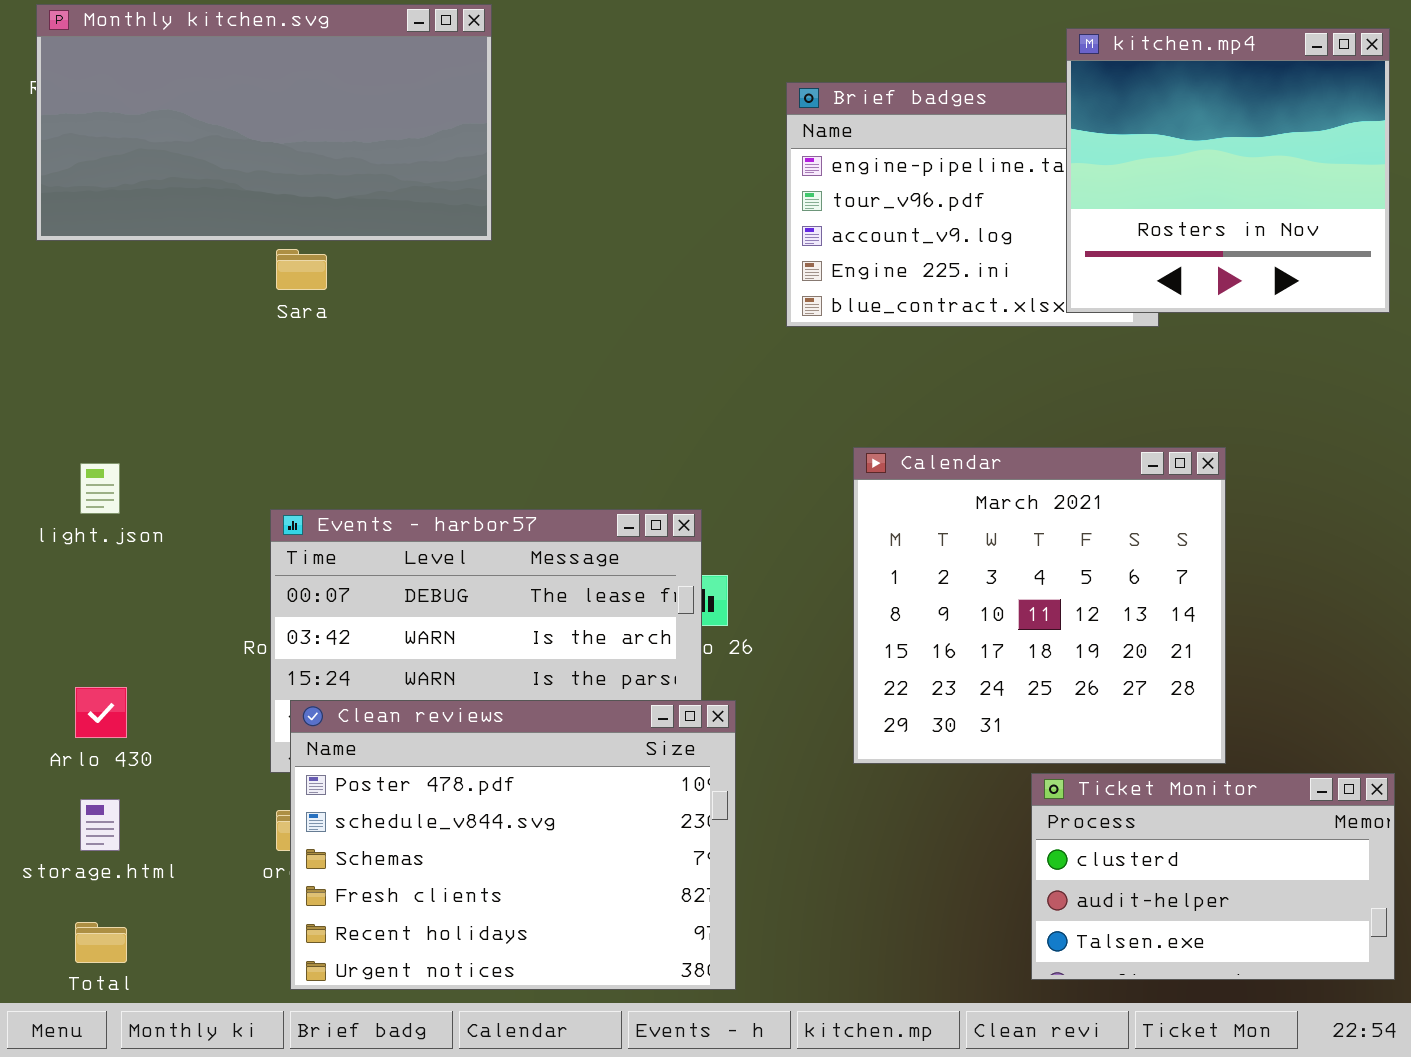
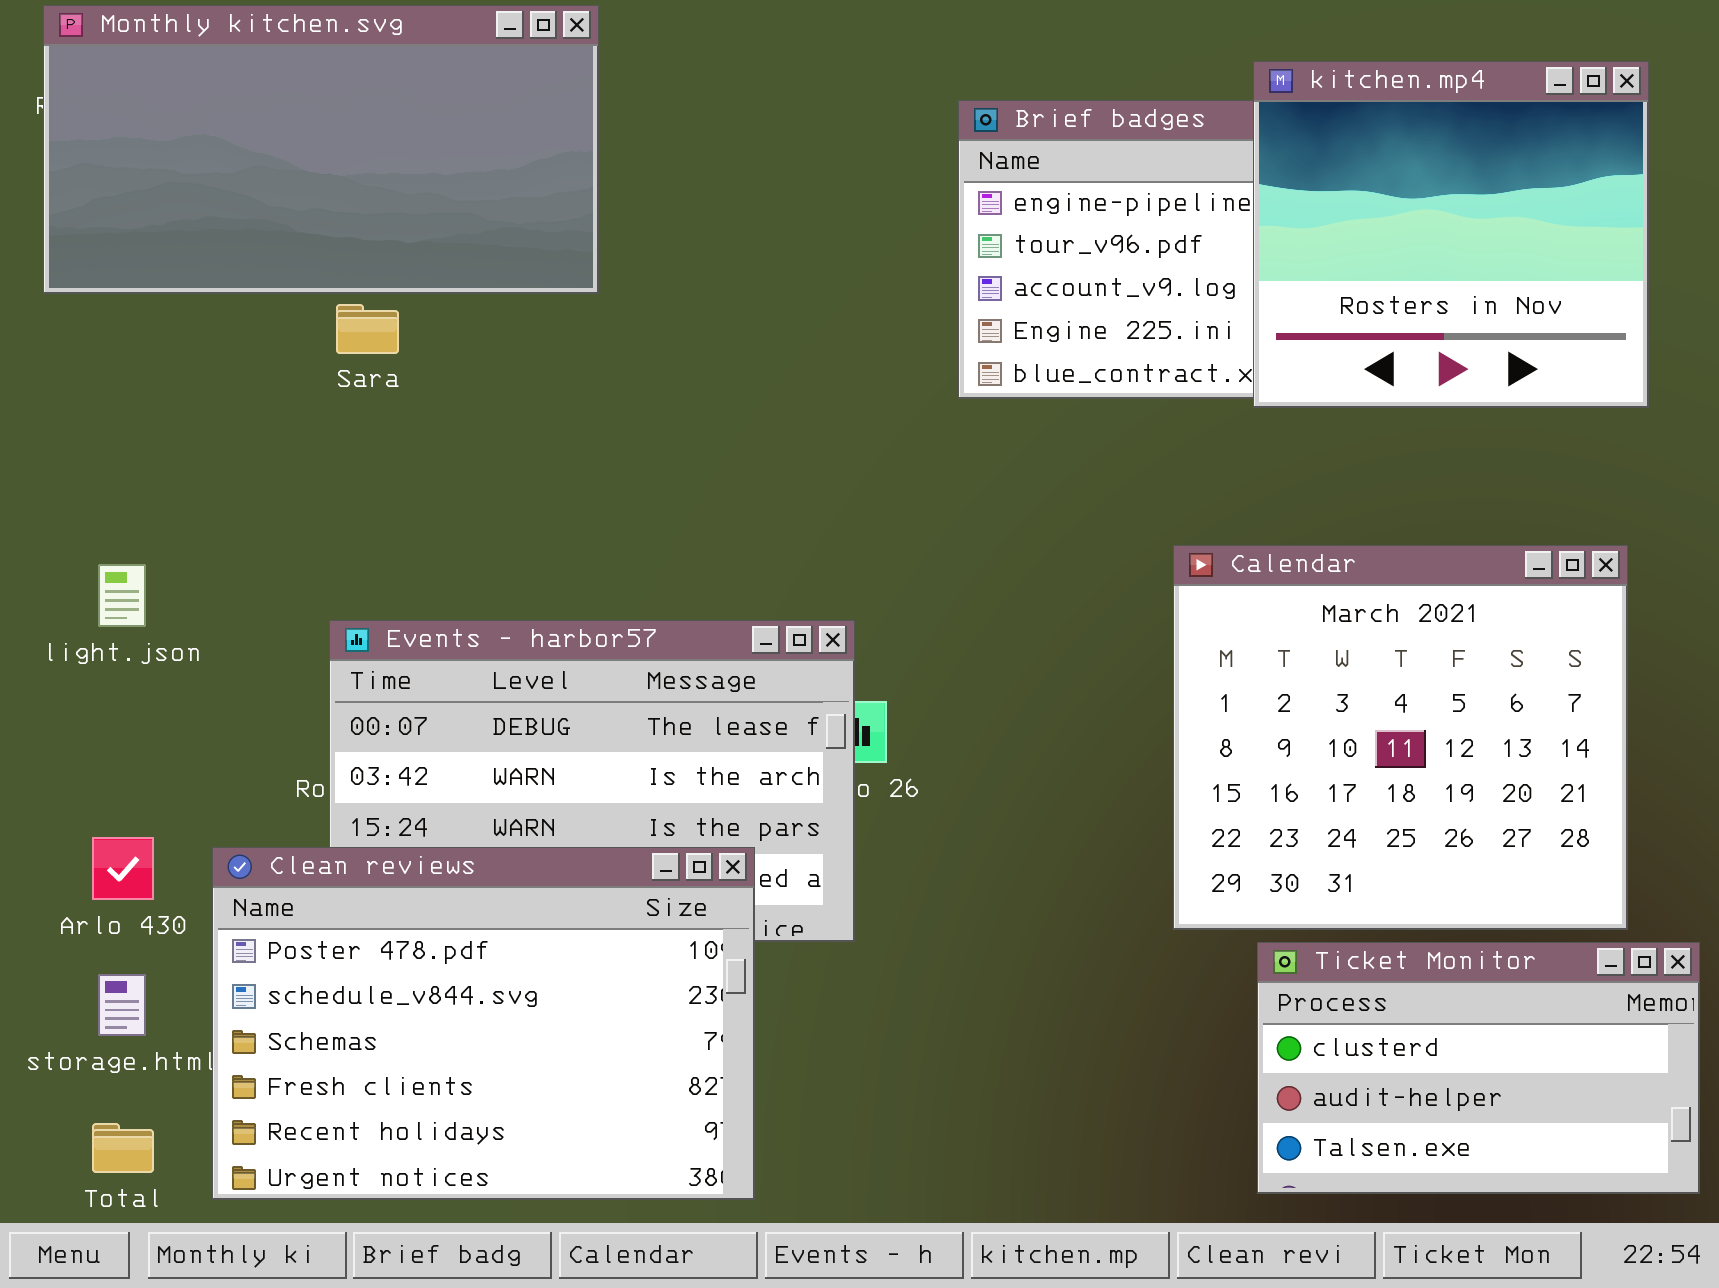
kitchen.mp4: [1066,28,1390,313] -> [1253,61,1649,408], moved
Calendar: [853,447,1226,764] -> [1173,545,1628,930], moved
Clean reviews: [290,700,736,990] -> [212,847,755,1200], moved

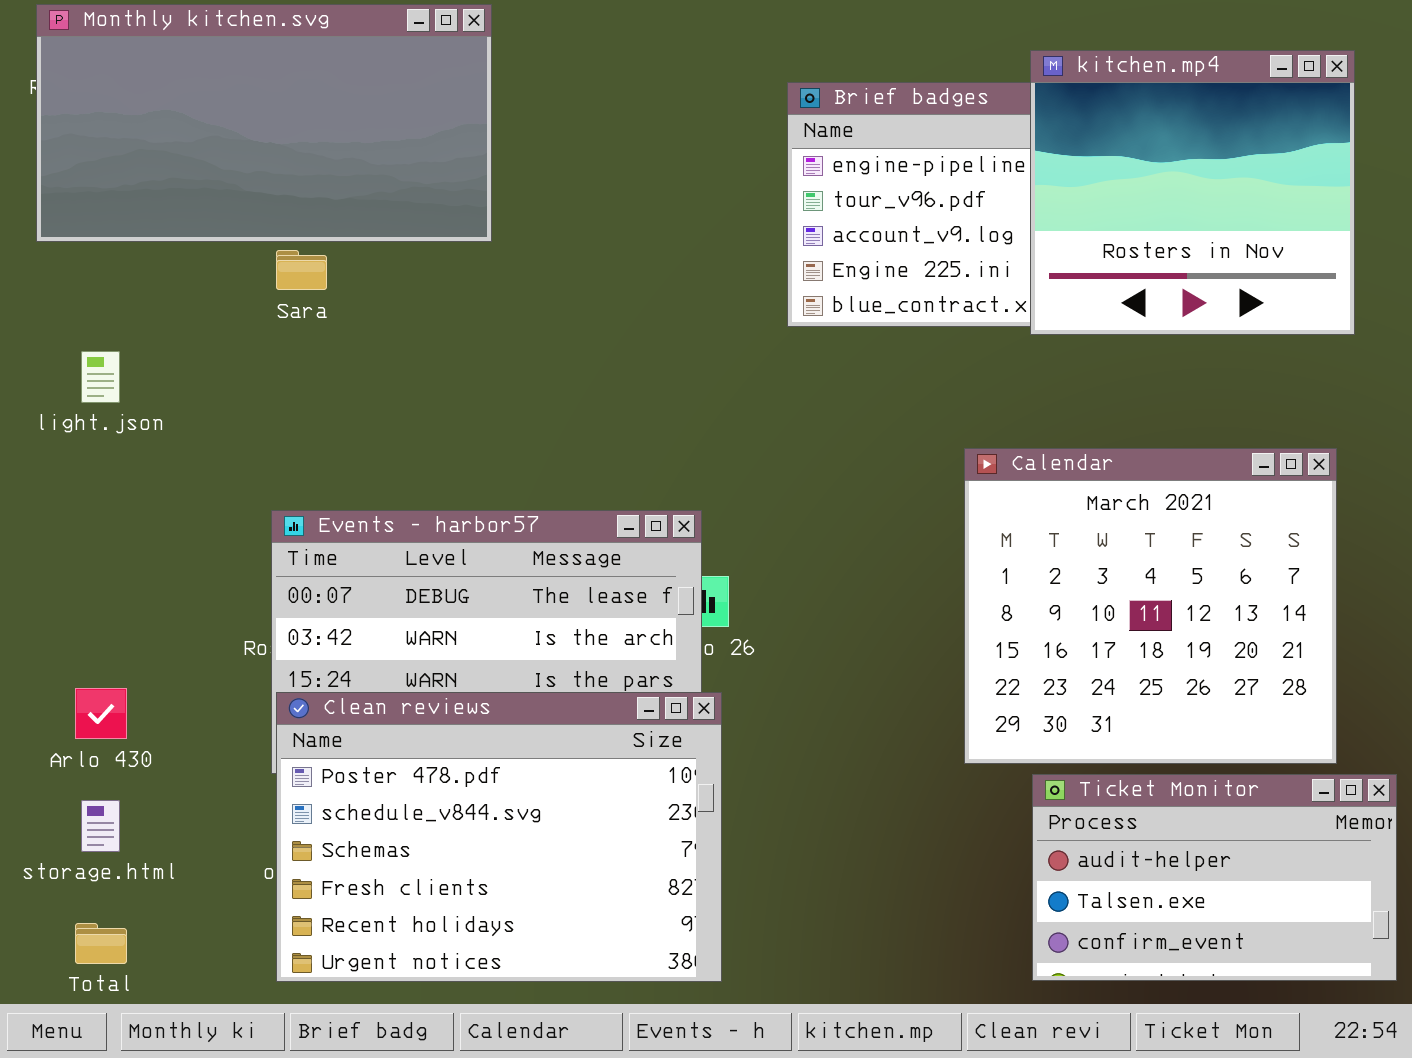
light.json: [98,564,146,627] -> [81,351,120,403], moved
Clean reviews: [212,847,755,1200] -> [276,692,722,982], moved
Ticket Monitor: [1257,942,1700,1194] -> [1032,774,1397,981], scrolled down 1 row

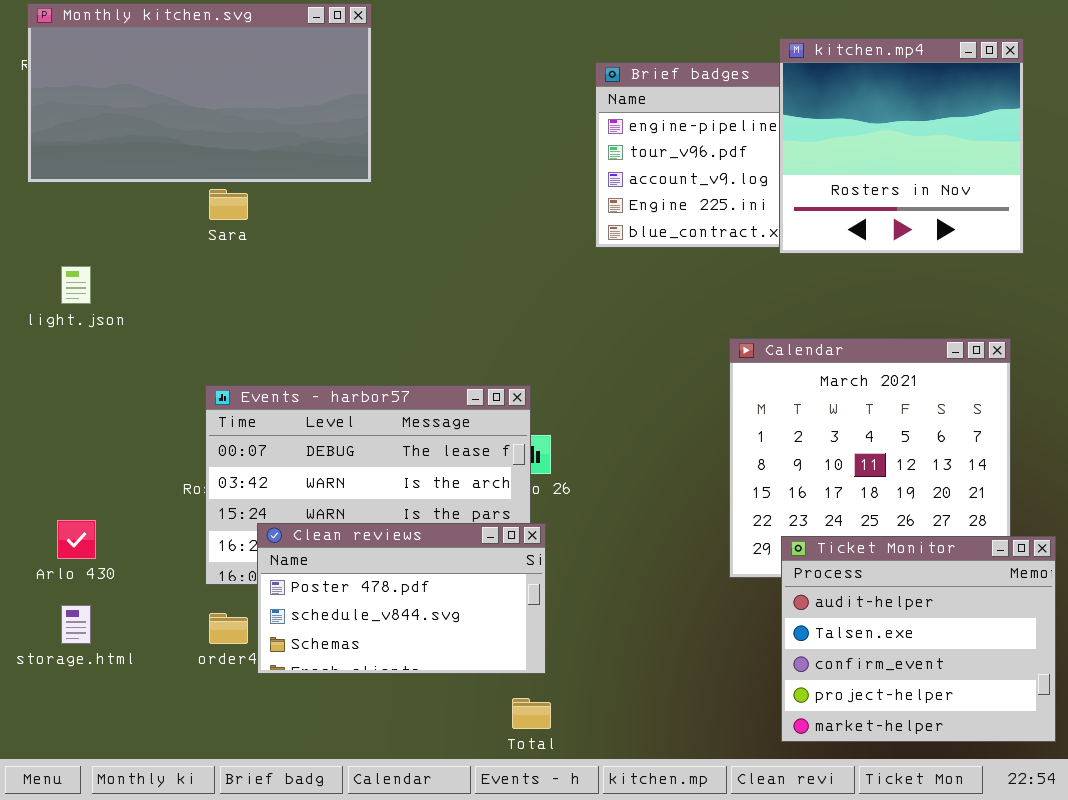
Clean reviews: [276,692,722,982] -> [257,523,546,674], resized
Ticket Monitor: [1032,774,1397,981] -> [781,536,1056,742], resized
Total: [75,923,127,964] -> [512,698,551,729], moved

